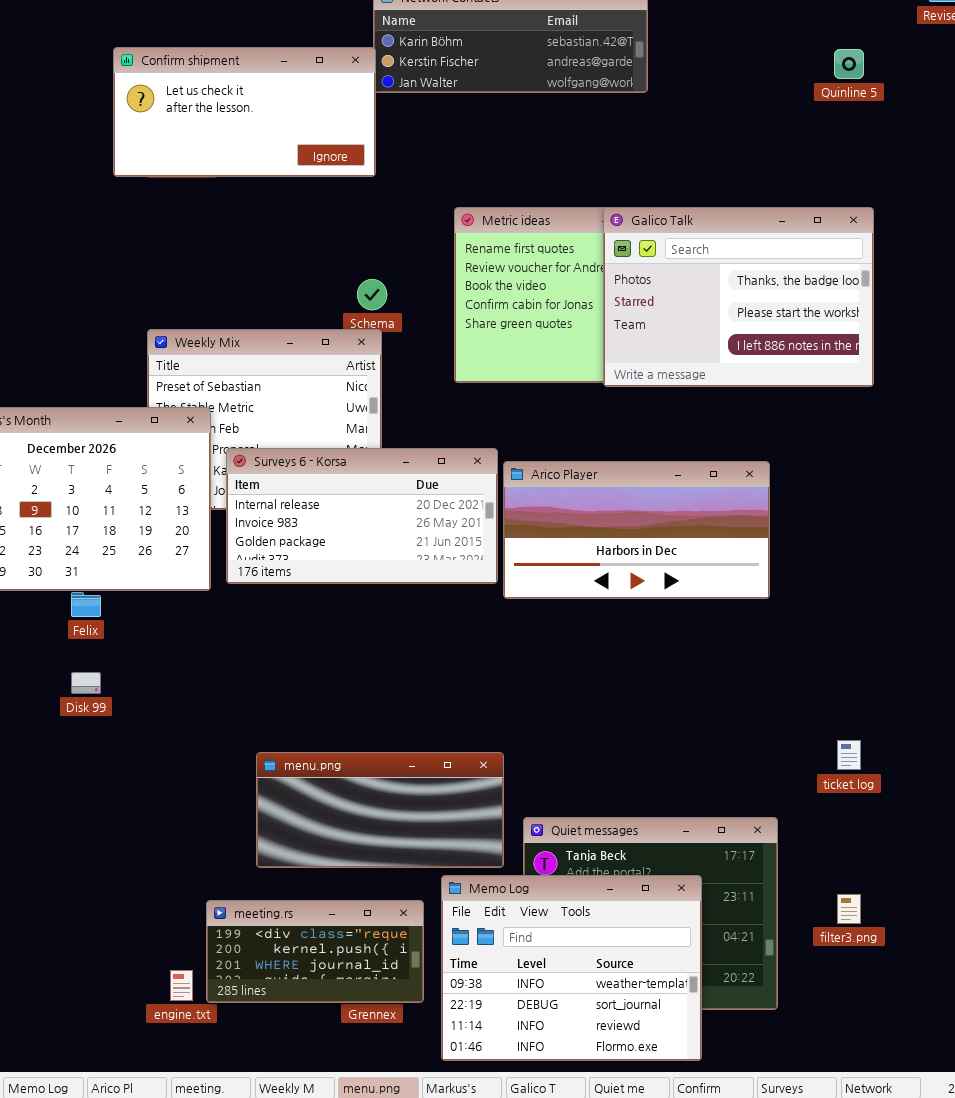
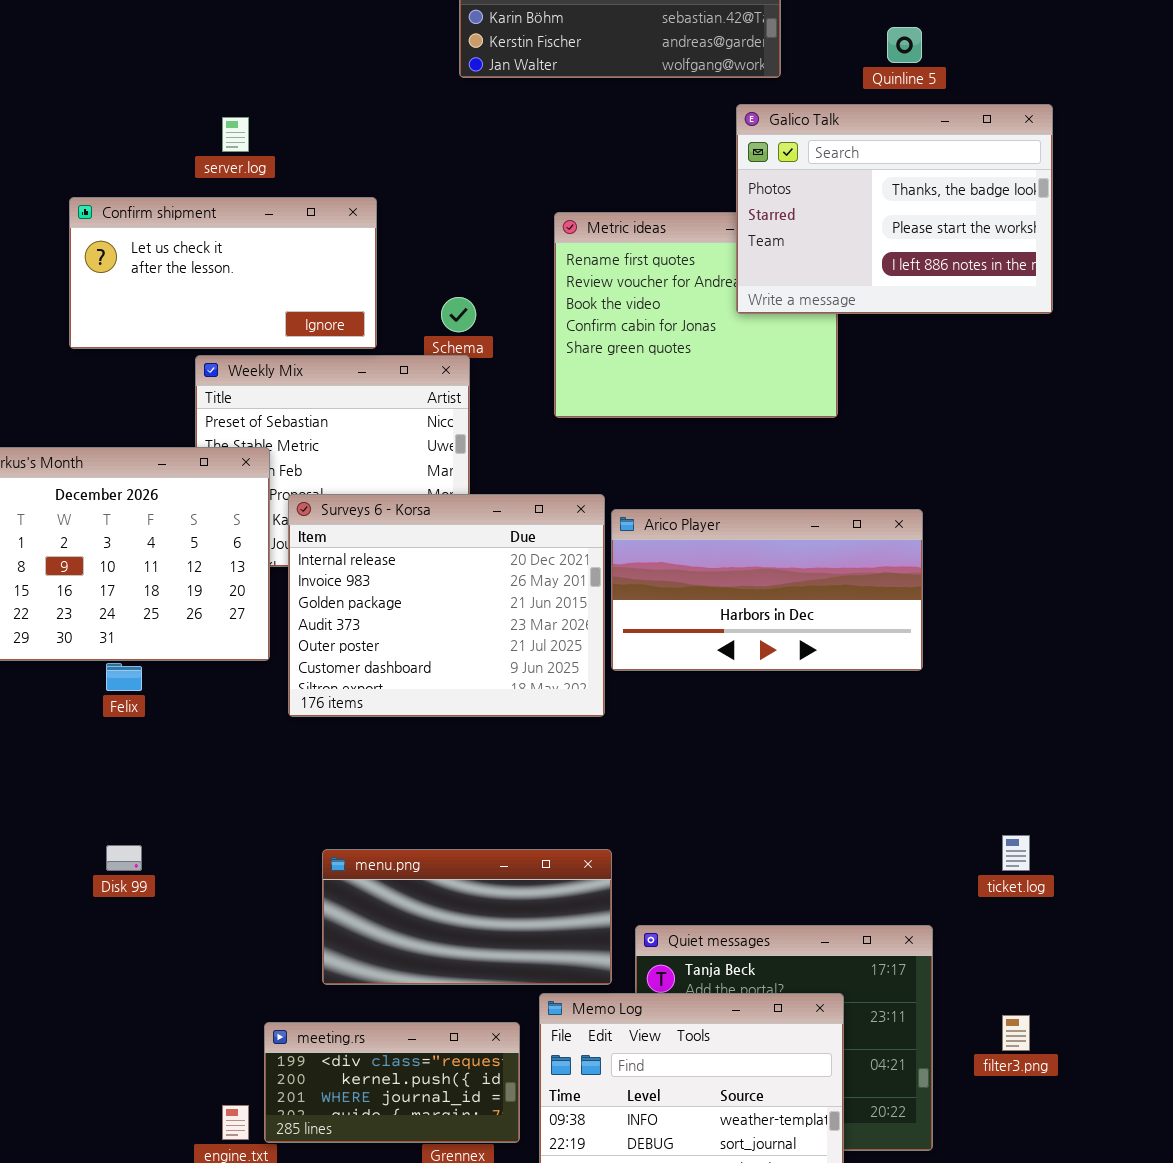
Confirm shipment: [113,47,376,177] -> [69,197,377,349], moved
Quinline 5: [834,49,864,79] -> [887,27,922,63], moved
Galico Talk: [603,207,874,387] -> [736,104,1053,314], moved
Surveys 6 - Korsa: [226,448,498,584] -> [288,494,605,717], resized
Disk 99: [71,672,101,694] -> [106,845,142,871], moved

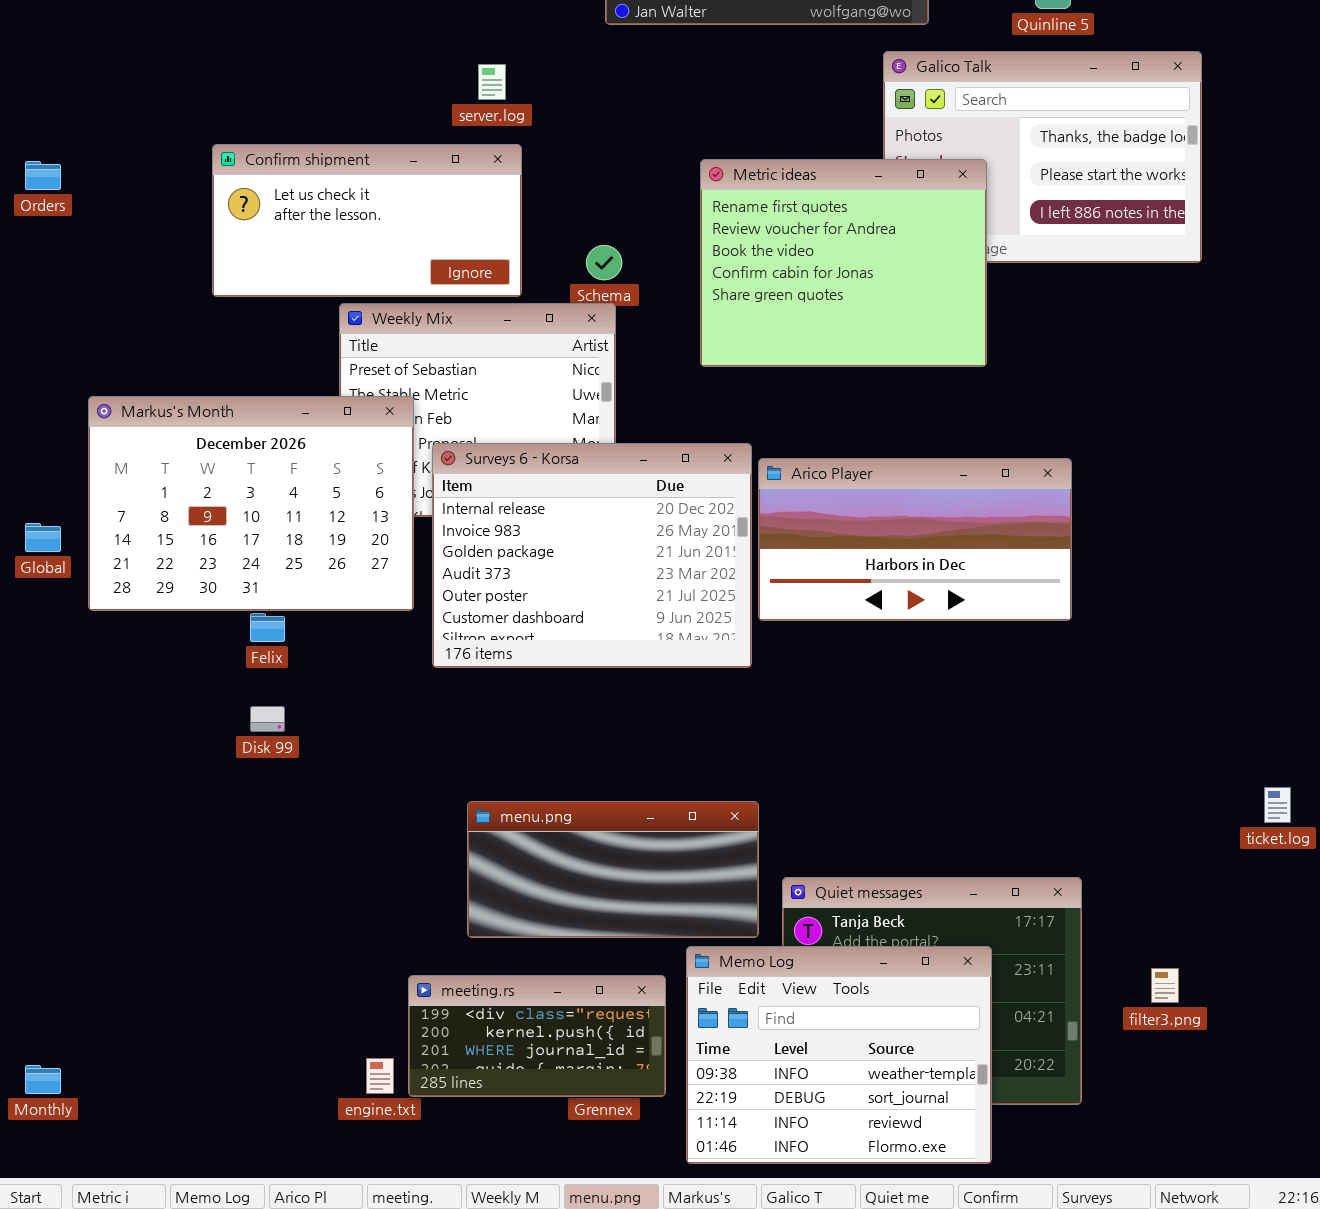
server.log: [222,117,249,152] -> [478,64,506,100], moved
Metric ideas: [554,212,838,418] -> [700,159,987,367], raised
ticket.log: [1002,835,1030,871] -> [1264,787,1291,823], moved
Disk 99: [106,845,142,871] -> [250,706,285,732], moved

